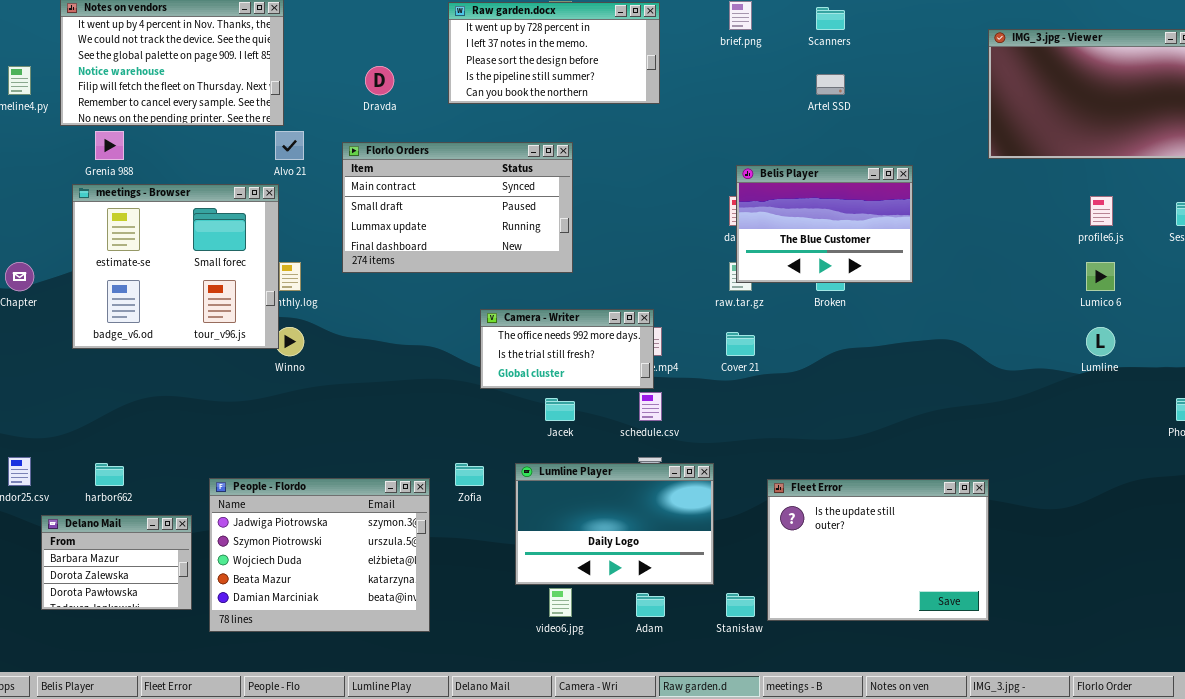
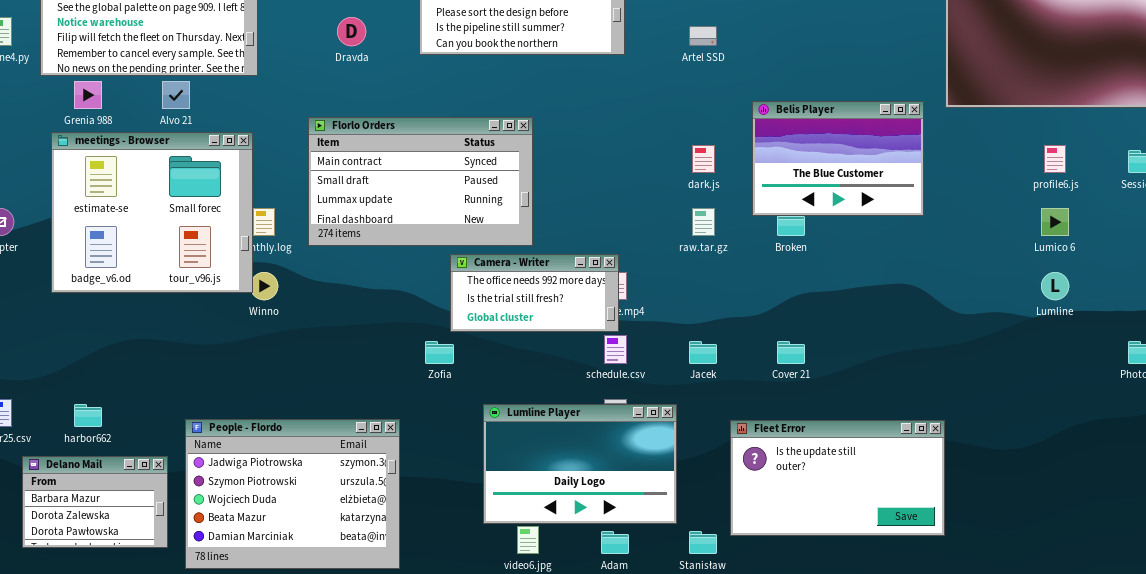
Artel SSD: [816,74,845,95] -> [689,26,717,46], moved
Alvo 21: [275,131,304,160] -> [162,81,190,109], moved
Florlo Orders: [342,142,573,273] -> [308,117,533,246], moved
Belis Player: [736,165,913,283] -> [752,101,924,216], moved
Cover 21: [726,332,755,356] -> [777,341,805,364], moved
Jacek: [545,398,575,421] -> [689,341,717,364], moved
Zofia: [455,463,484,486] -> [425,341,454,364], moved
Fleet Error: [767,479,989,621] -> [730,420,945,536], resized

